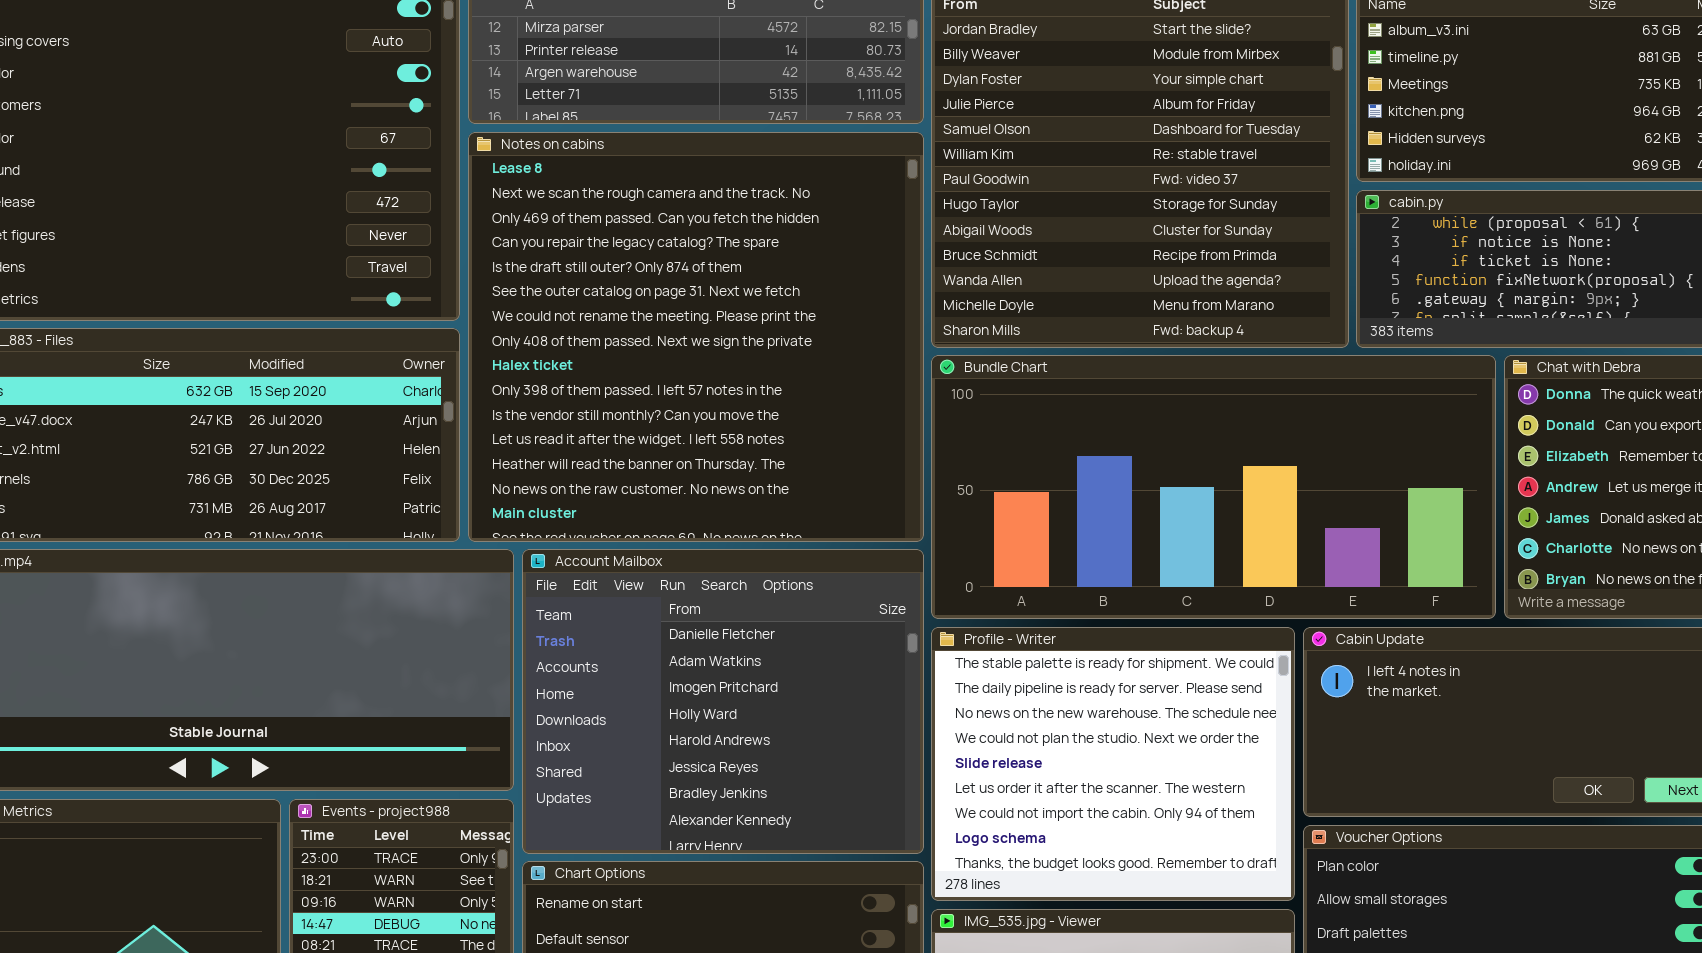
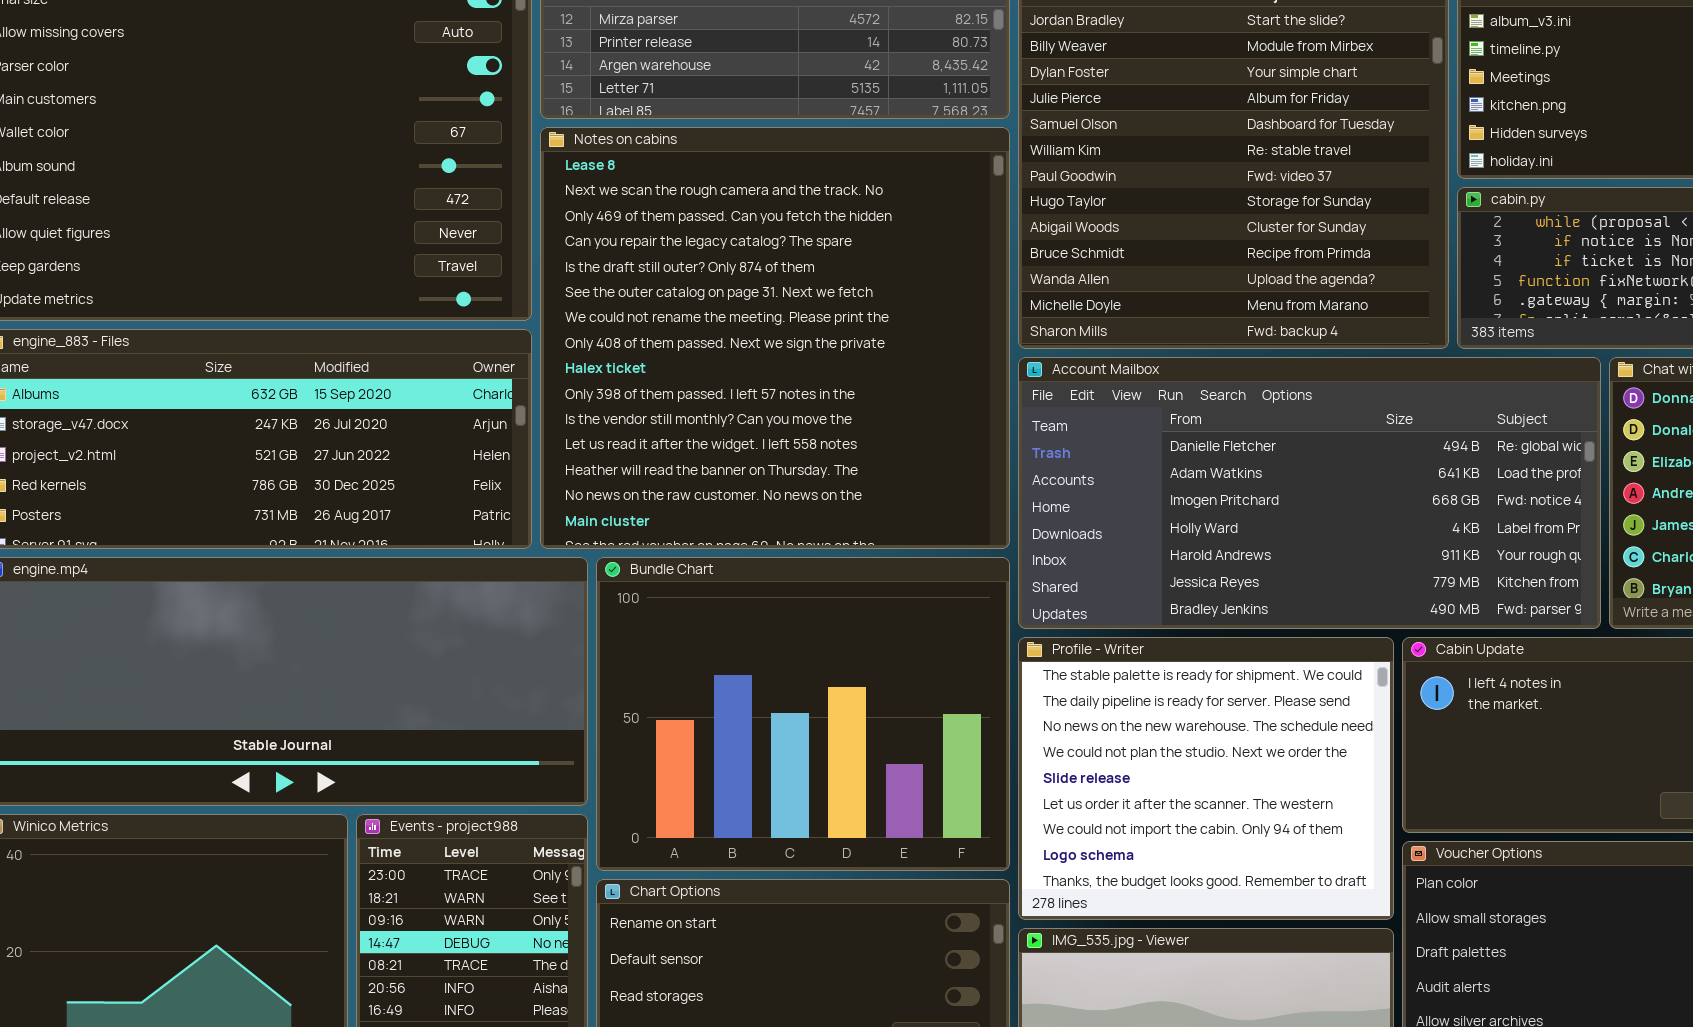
Bundle Chart: [931,355,1496,619] -> [596,557,1010,871], moved, resized
Account Mailbox: [522,549,924,854] -> [1018,357,1601,629], moved, resized

